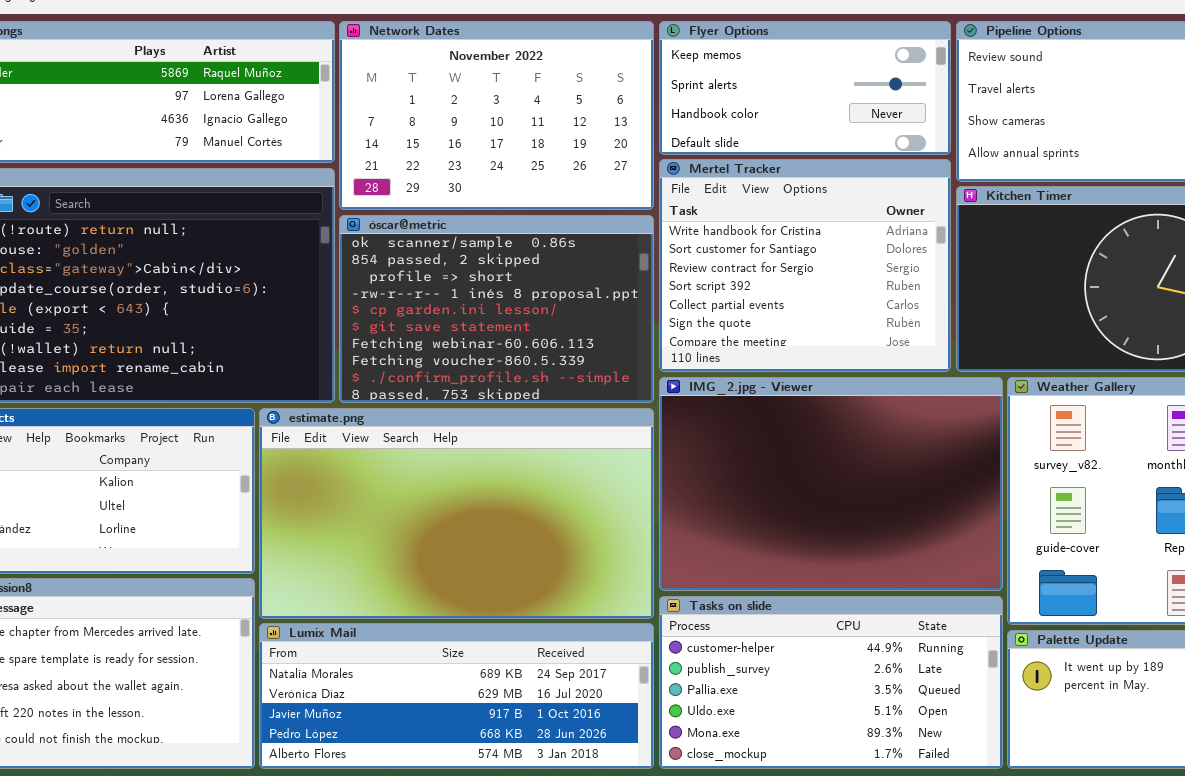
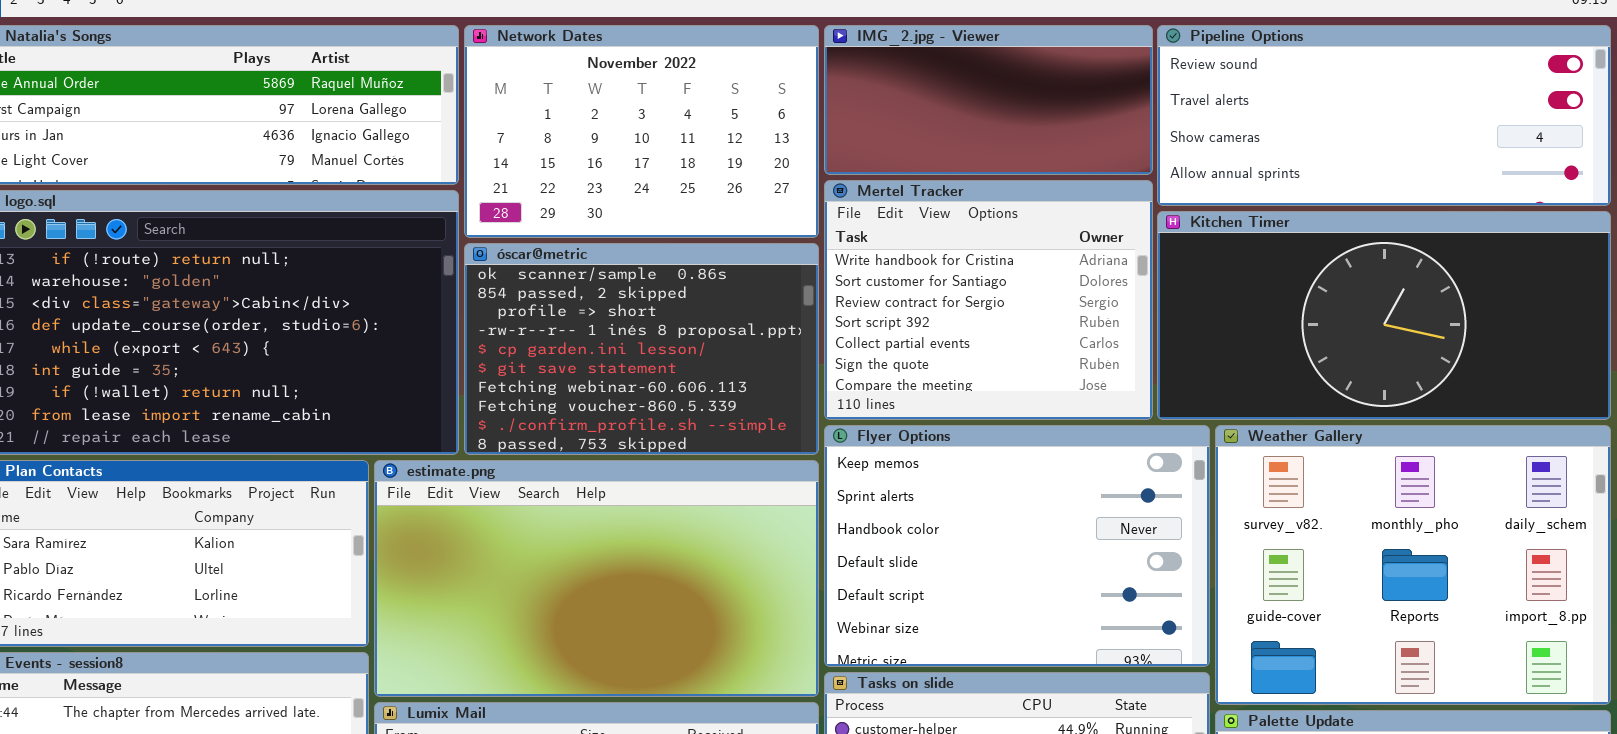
Flyer Options: [659,21,951,155] -> [824,425,1210,667], moved, resized
IMG_2.jpg - Viewer: [659,377,1003,591] -> [824,25,1153,175], moved, resized

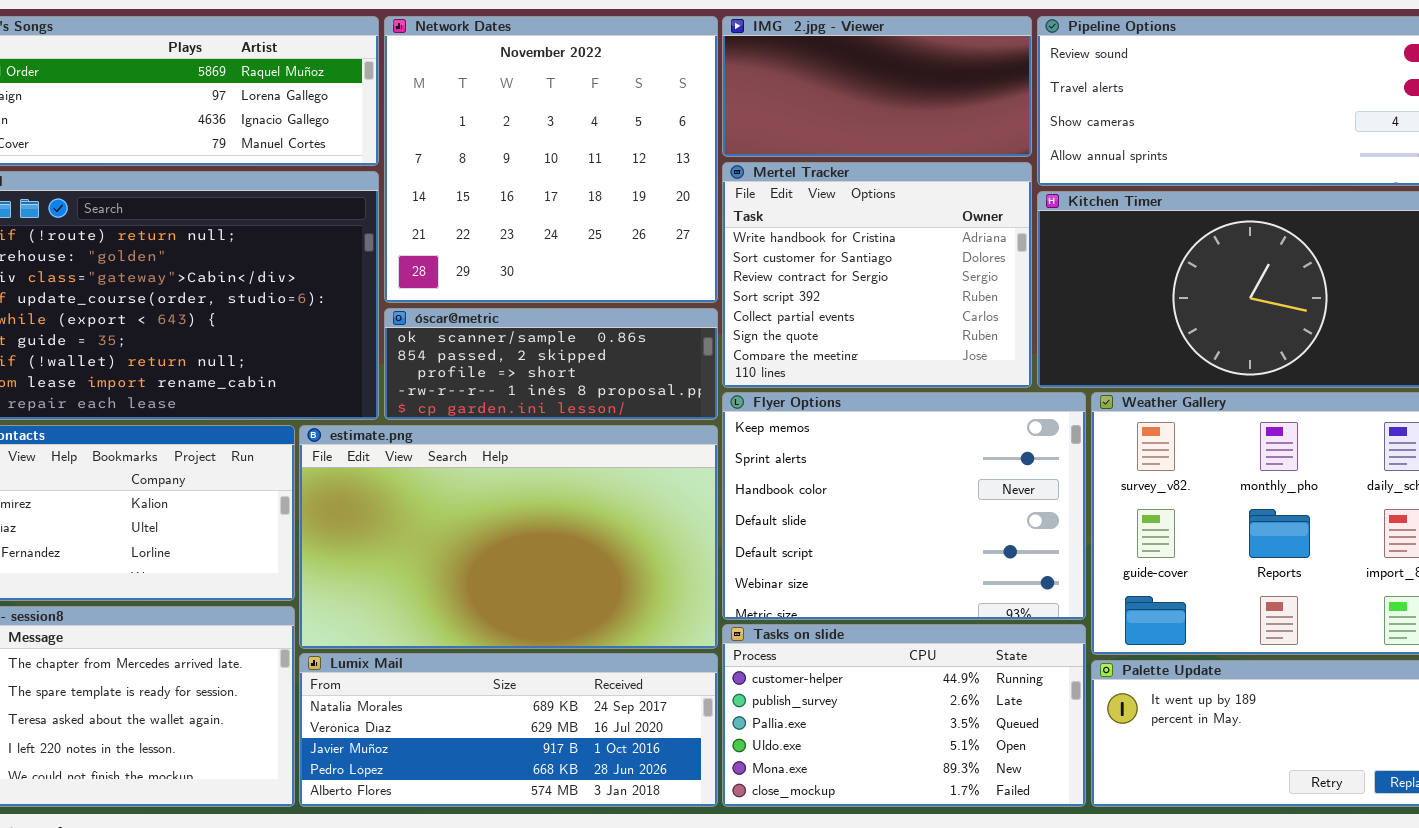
Network Dates: [464,25,819,238] -> [384,16,718,303], resized
óscar@metric: [464,243,819,455] -> [384,308,718,420], resized

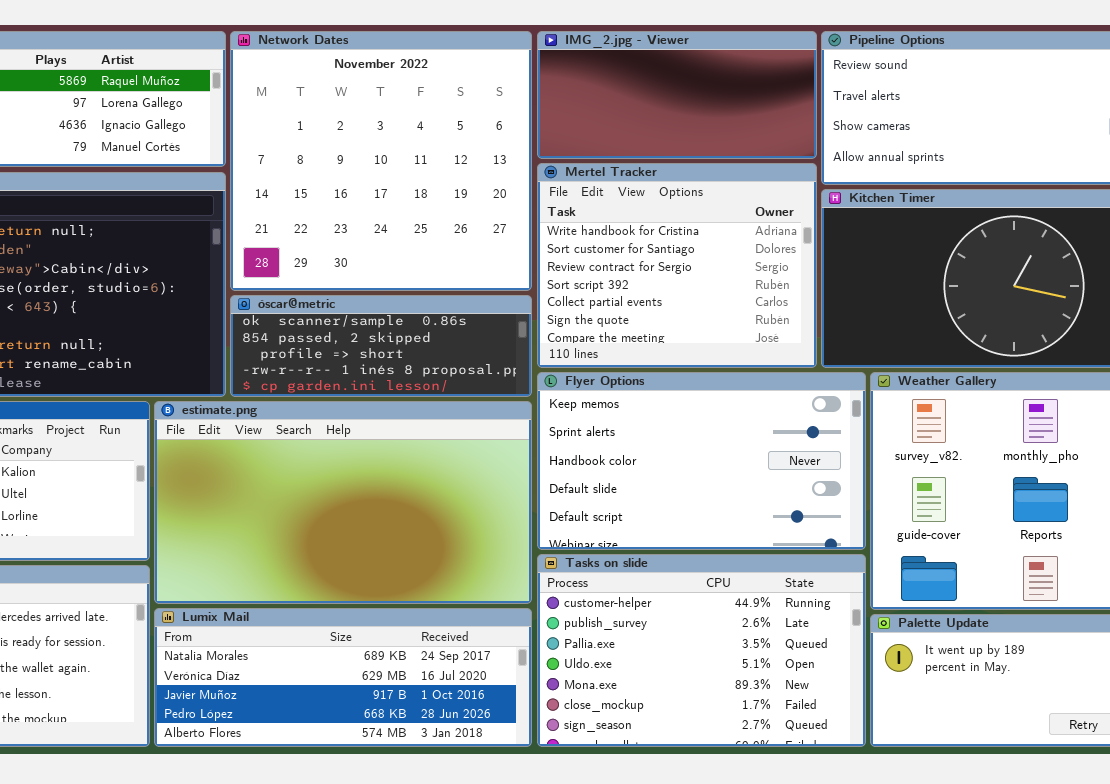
Flyer Options: [722,392,1086,620] -> [537,372,866,550], resized
Tasks on slide: [722,624,1086,807] -> [537,554,866,747], resized

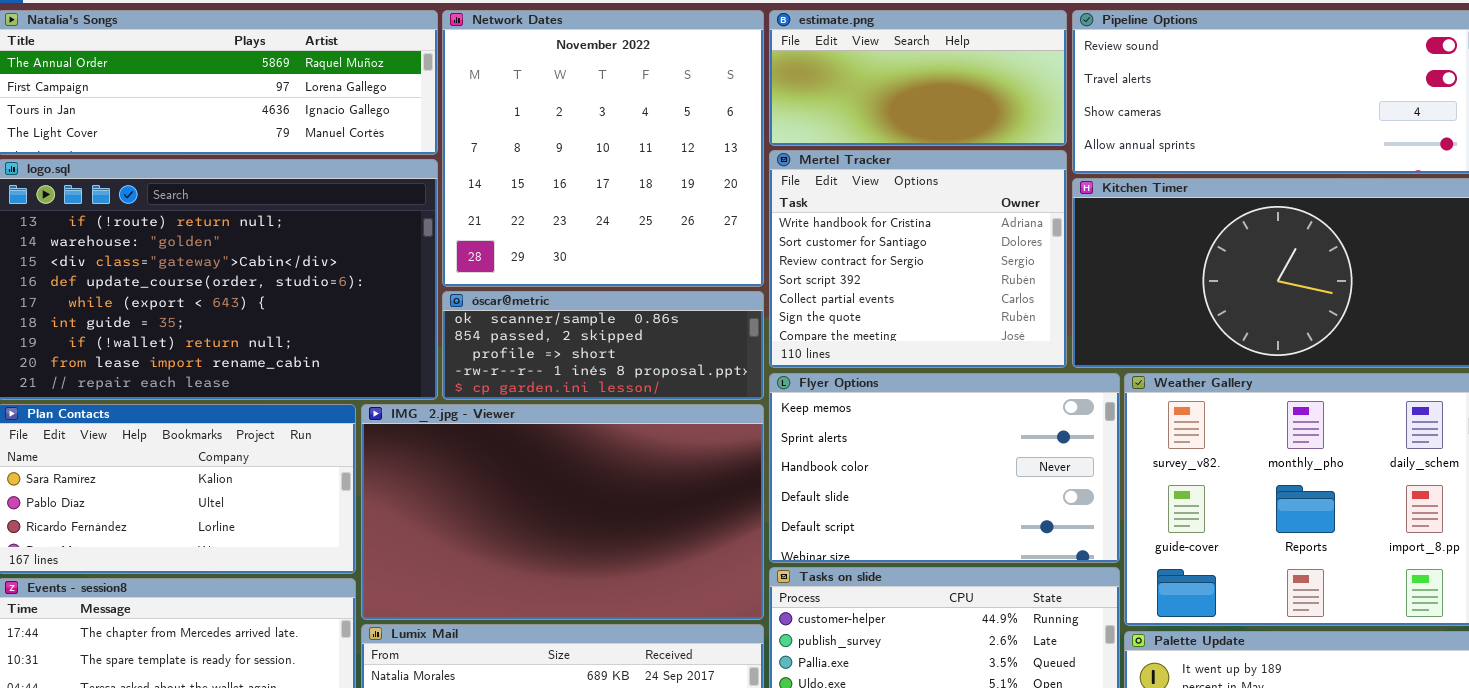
IMG_2.jpg - Viewer: [537,31,817,159] -> [361,404,764,620], moved, resized
estimate.png: [154,401,532,604] -> [769,10,1067,146], moved, resized

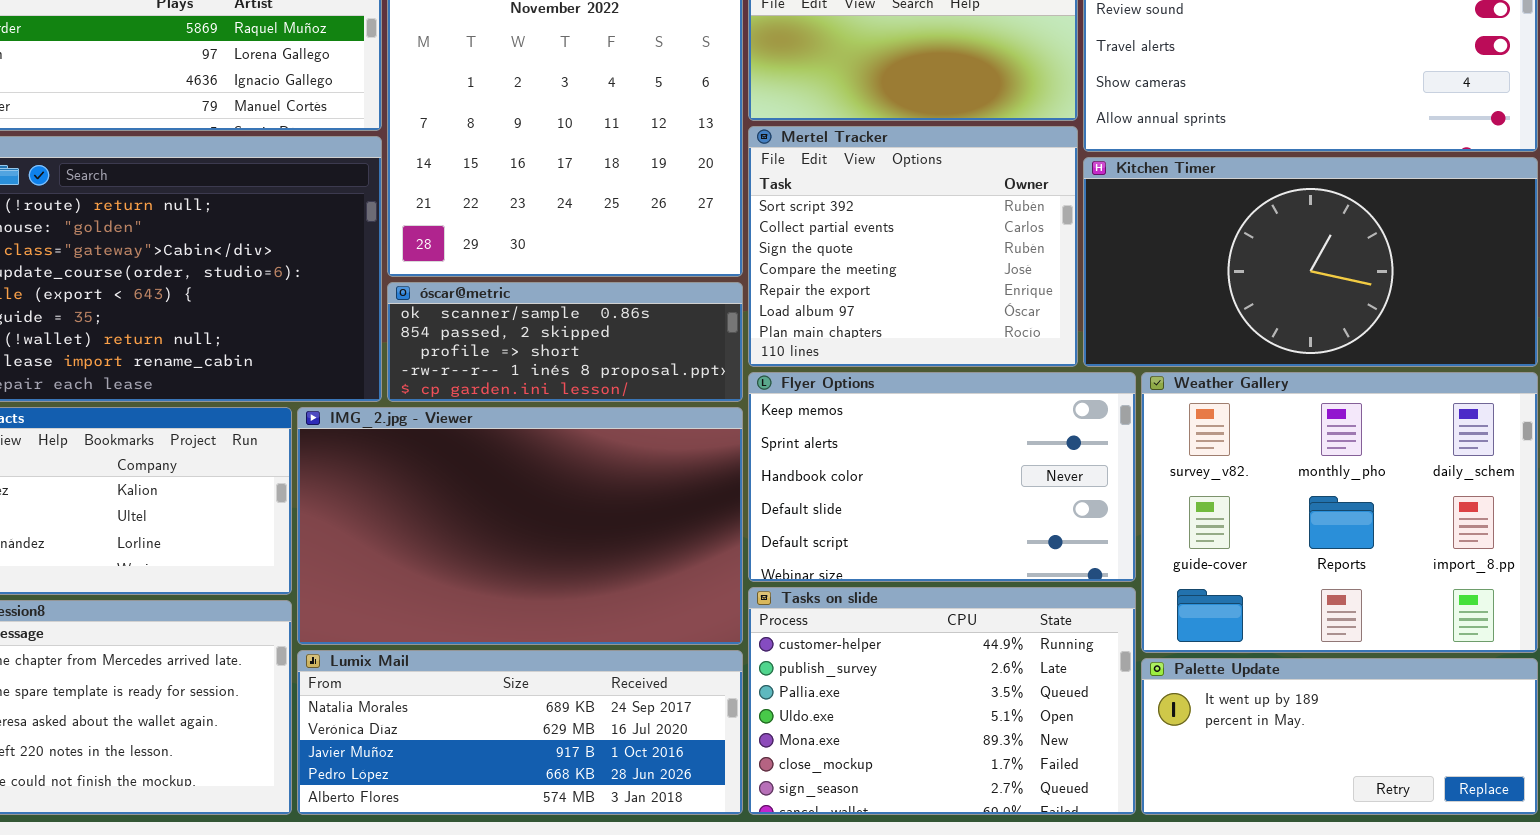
Mertel Tracker: [769,150,1067,368] -> [748,126,1078,367], scrolled down 3 rows

